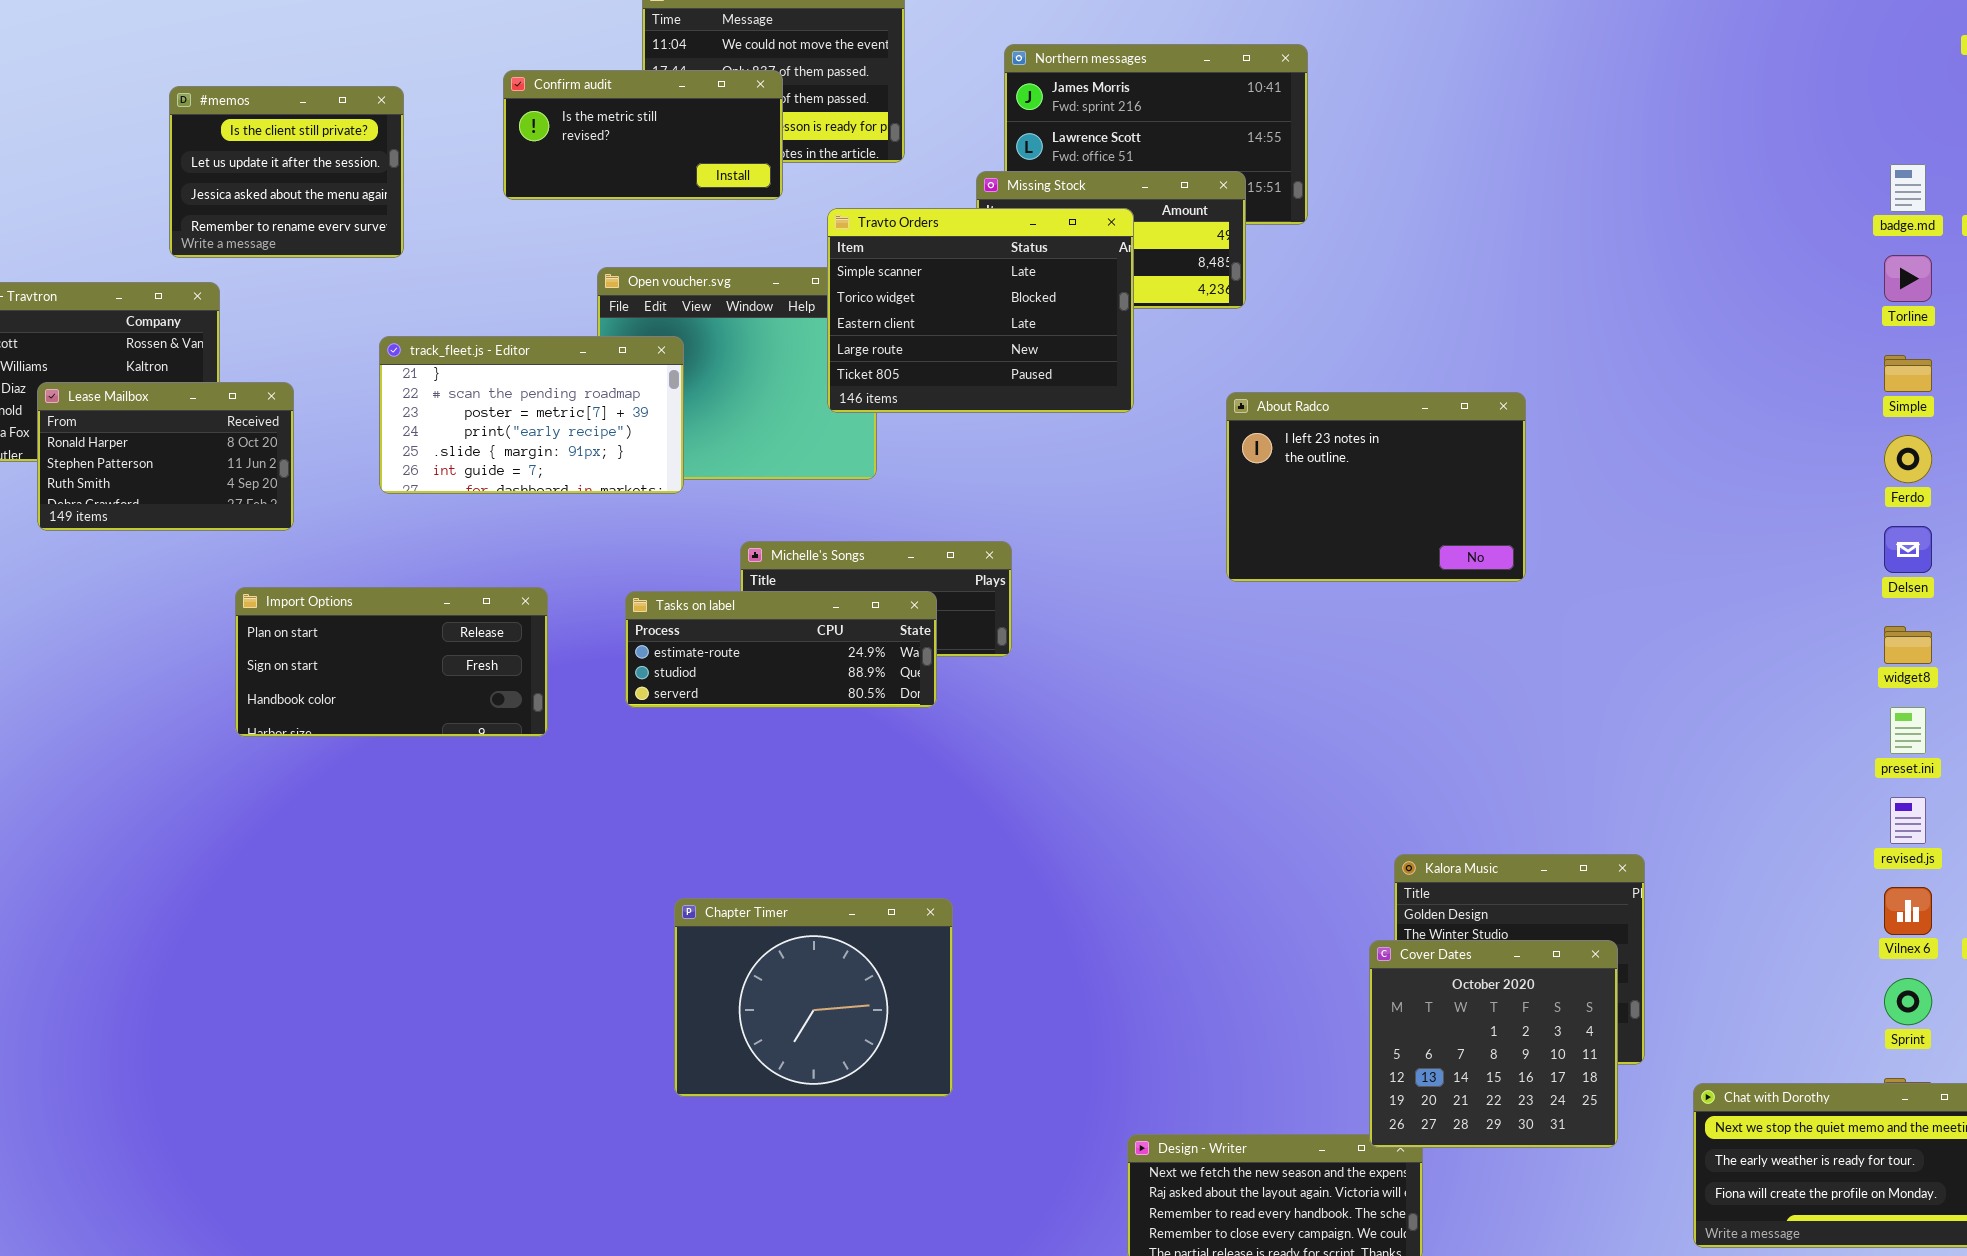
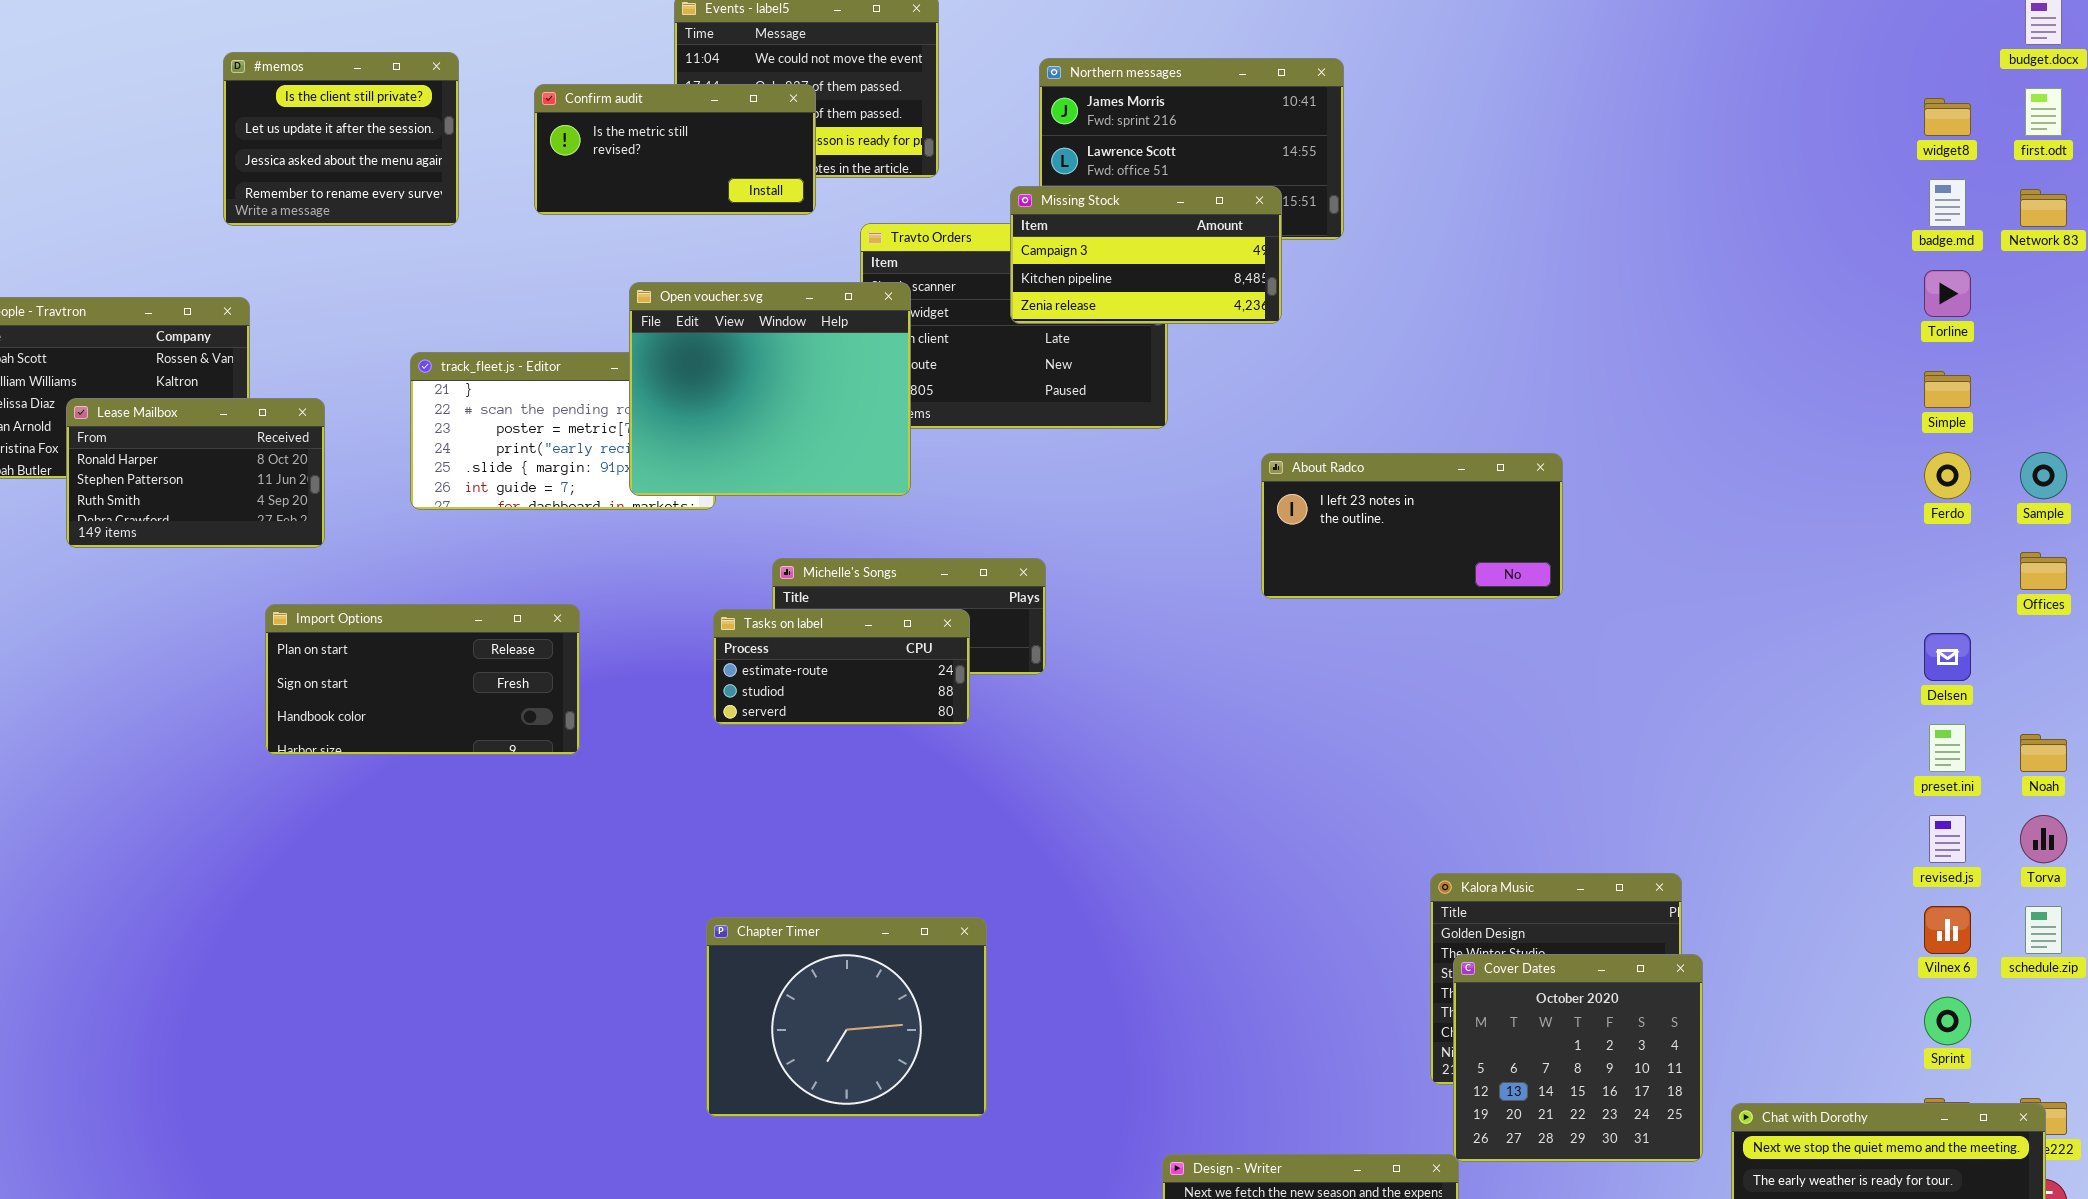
#memos: [169,86,404,258] -> [223,52,459,226], moved
Missing Stock: [976,171,1246,309] -> [1010,186,1282,324], raised
Open voucher.svg: [597,267,877,480] -> [629,282,911,496], raised
About Radco: [1226,392,1526,582] -> [1261,453,1563,599], resized
Delsen: [1884,526,1932,573] -> [1924,633,1971,681], moved
Tasks on label: [625,591,937,708] -> [713,609,970,725], resized
widget8: [1884,626,1932,664] -> [1924,98,1971,136], moved
Cover Dates: [1369,940,1618,1148] -> [1453,954,1703,1162], moved

